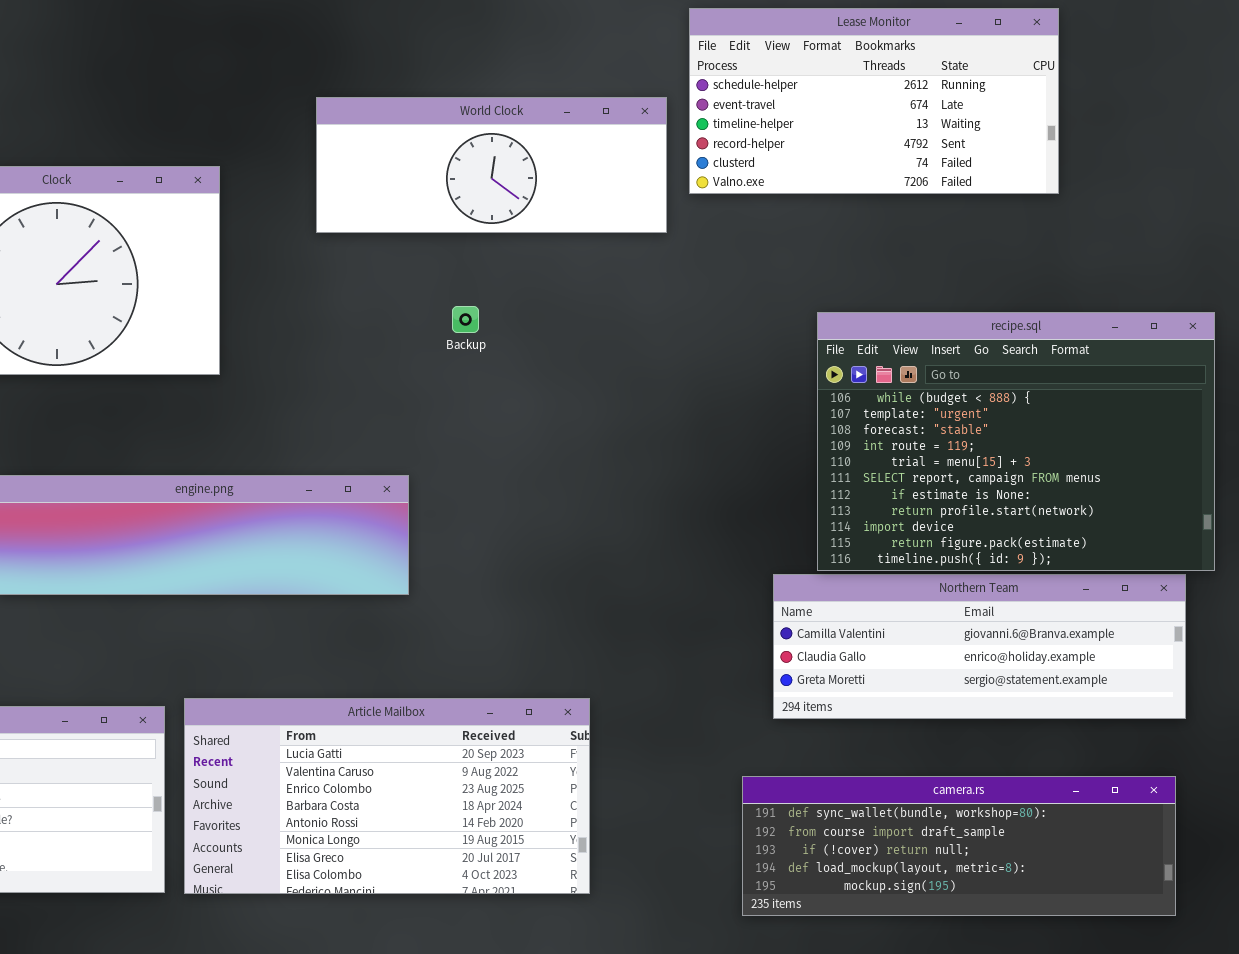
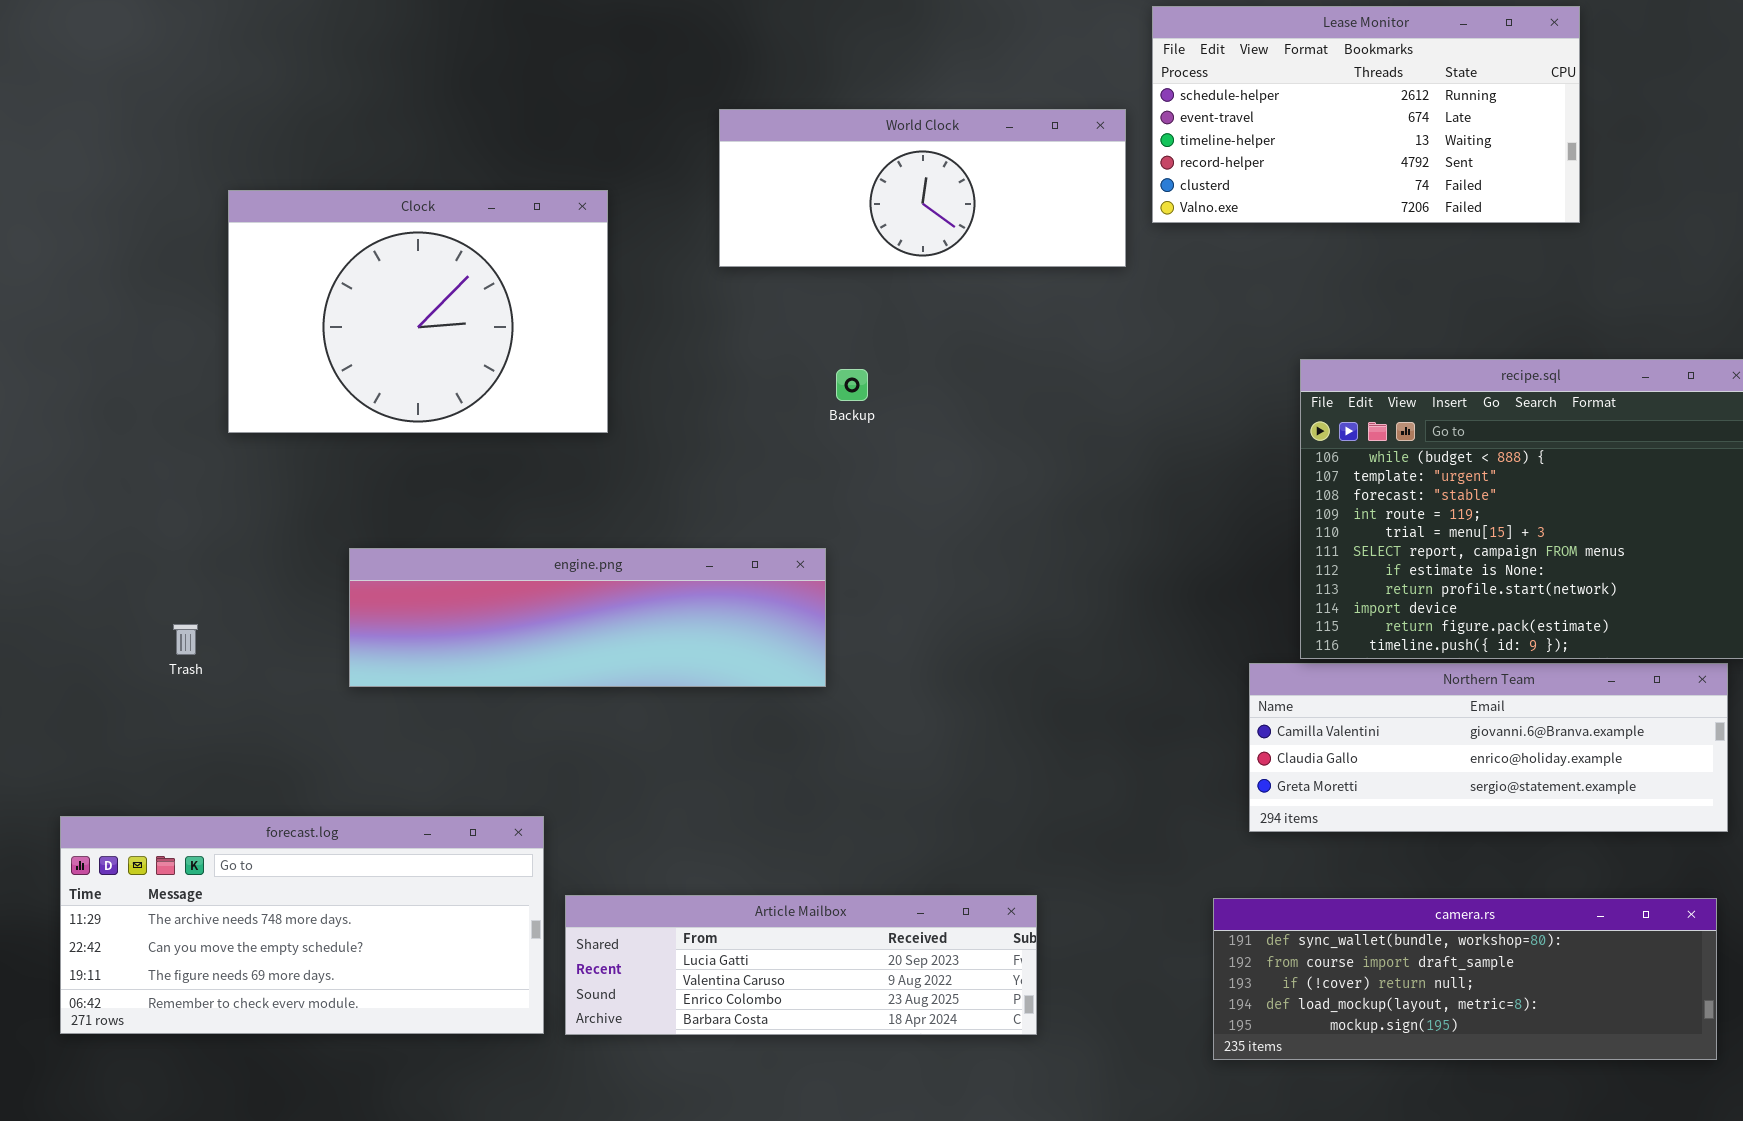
Backup: [452,306,479,333] -> [836,369,868,401], moved
Article Mailbox: [184,698,590,894] -> [565,895,1037,1035], resized

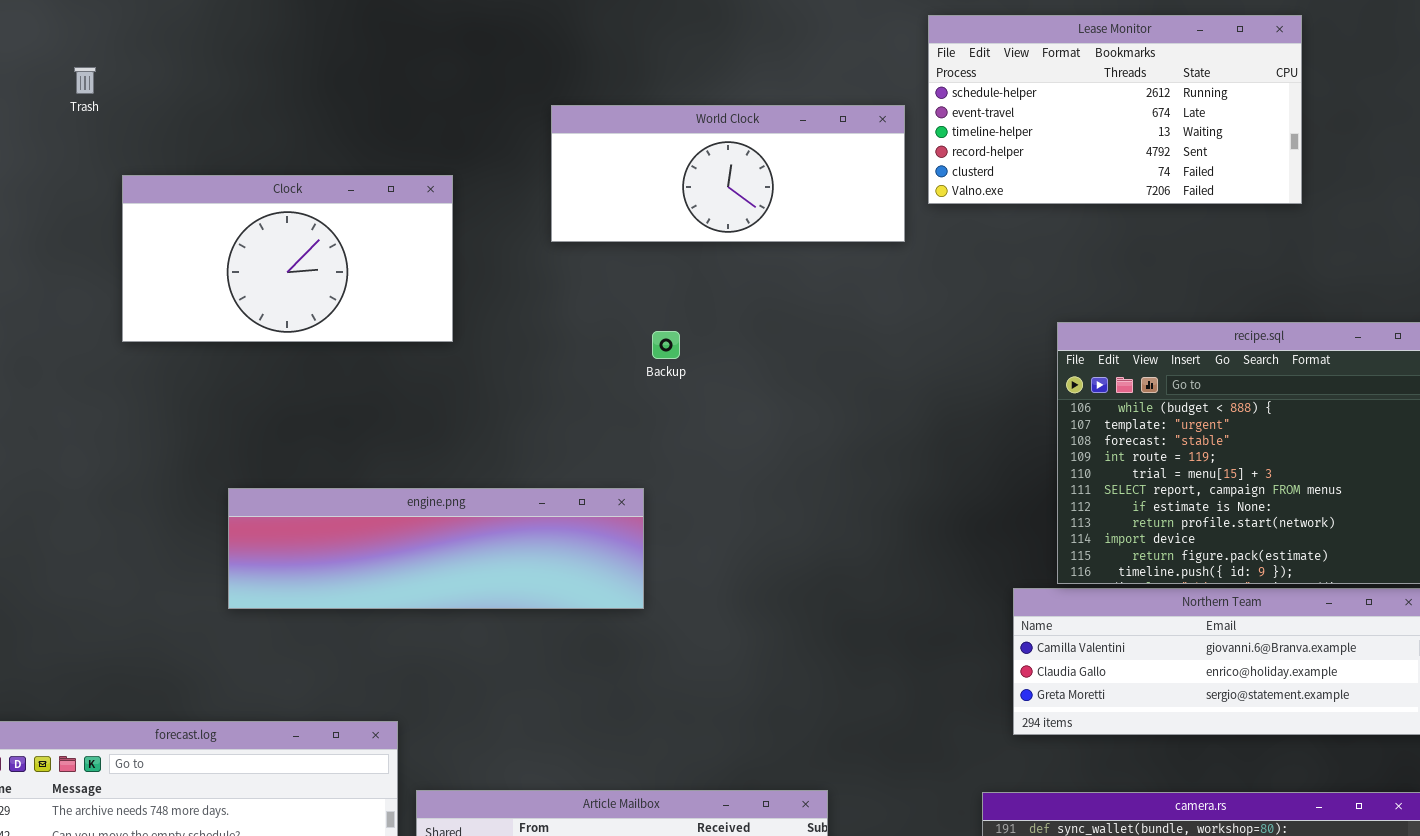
Clock: [228,190,608,433] -> [122,175,453,342], resized
Trash: [173,624,198,655] -> [74,67,96,94], moved

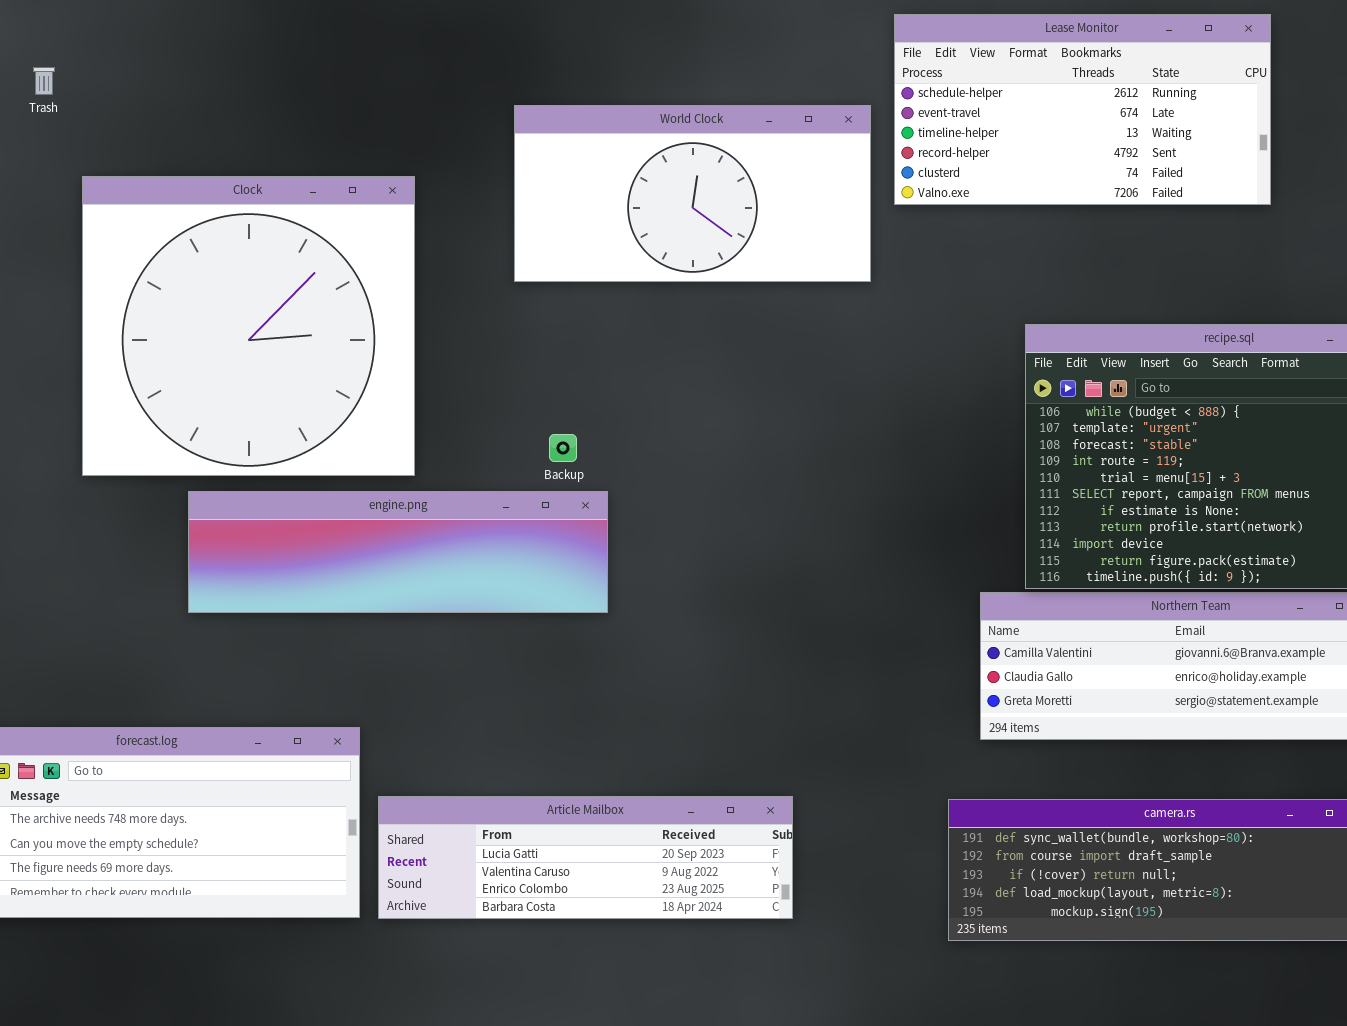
World Clock: [551,105,905,242] -> [514,105,871,282], resized
Clock: [122,175,453,342] -> [82,176,415,476], resized
Backup: [652,331,680,359] -> [549,434,577,462], moved

